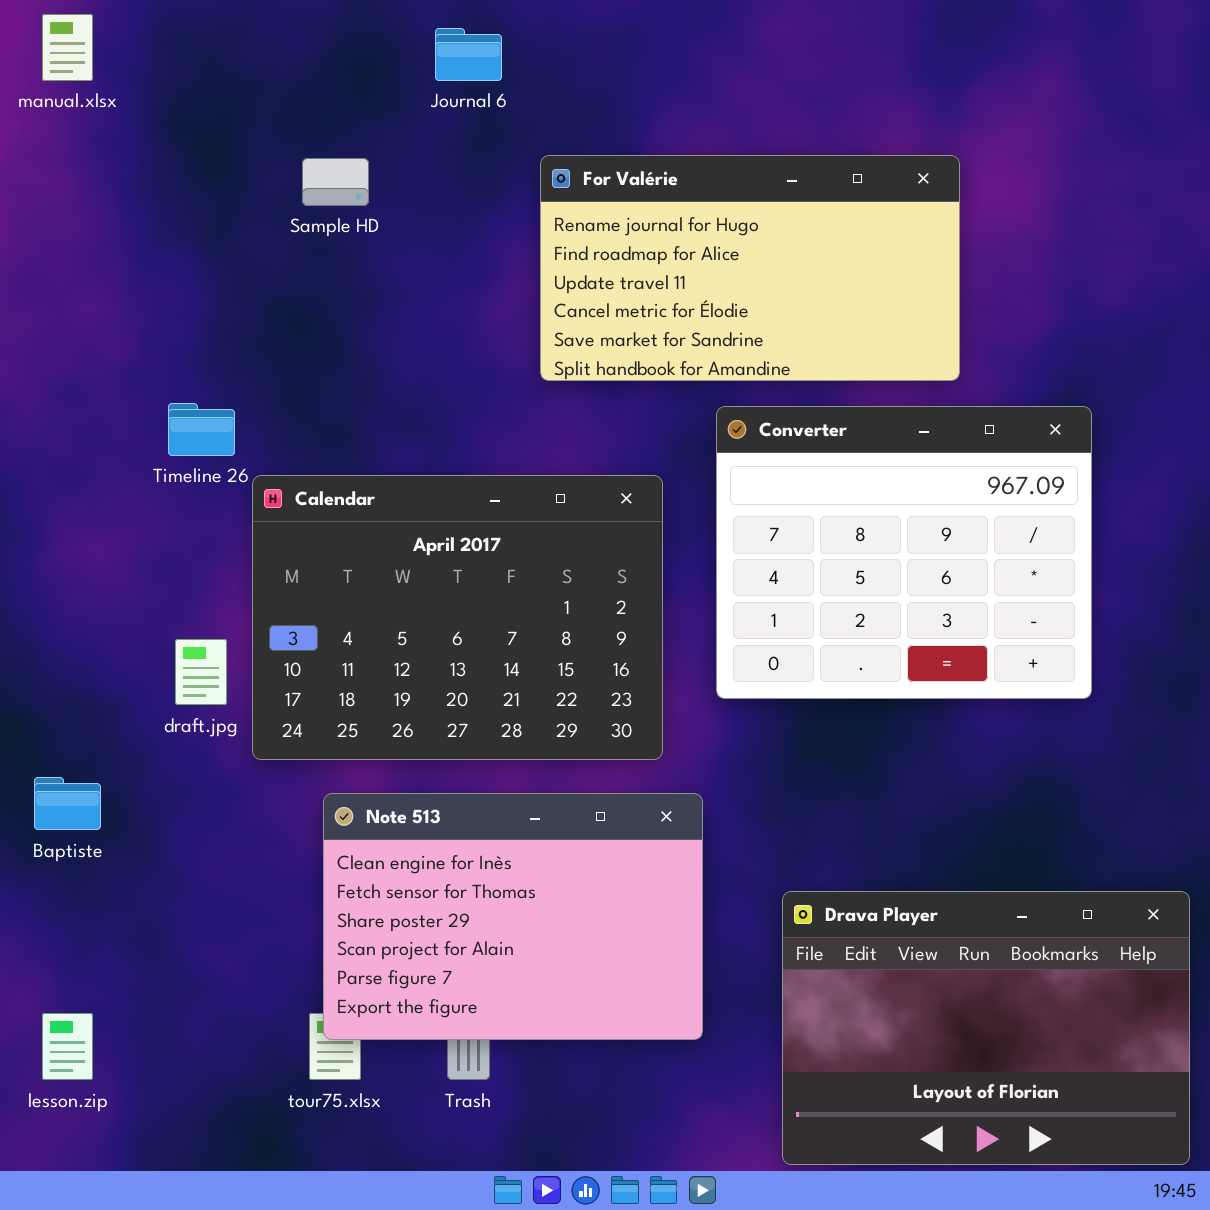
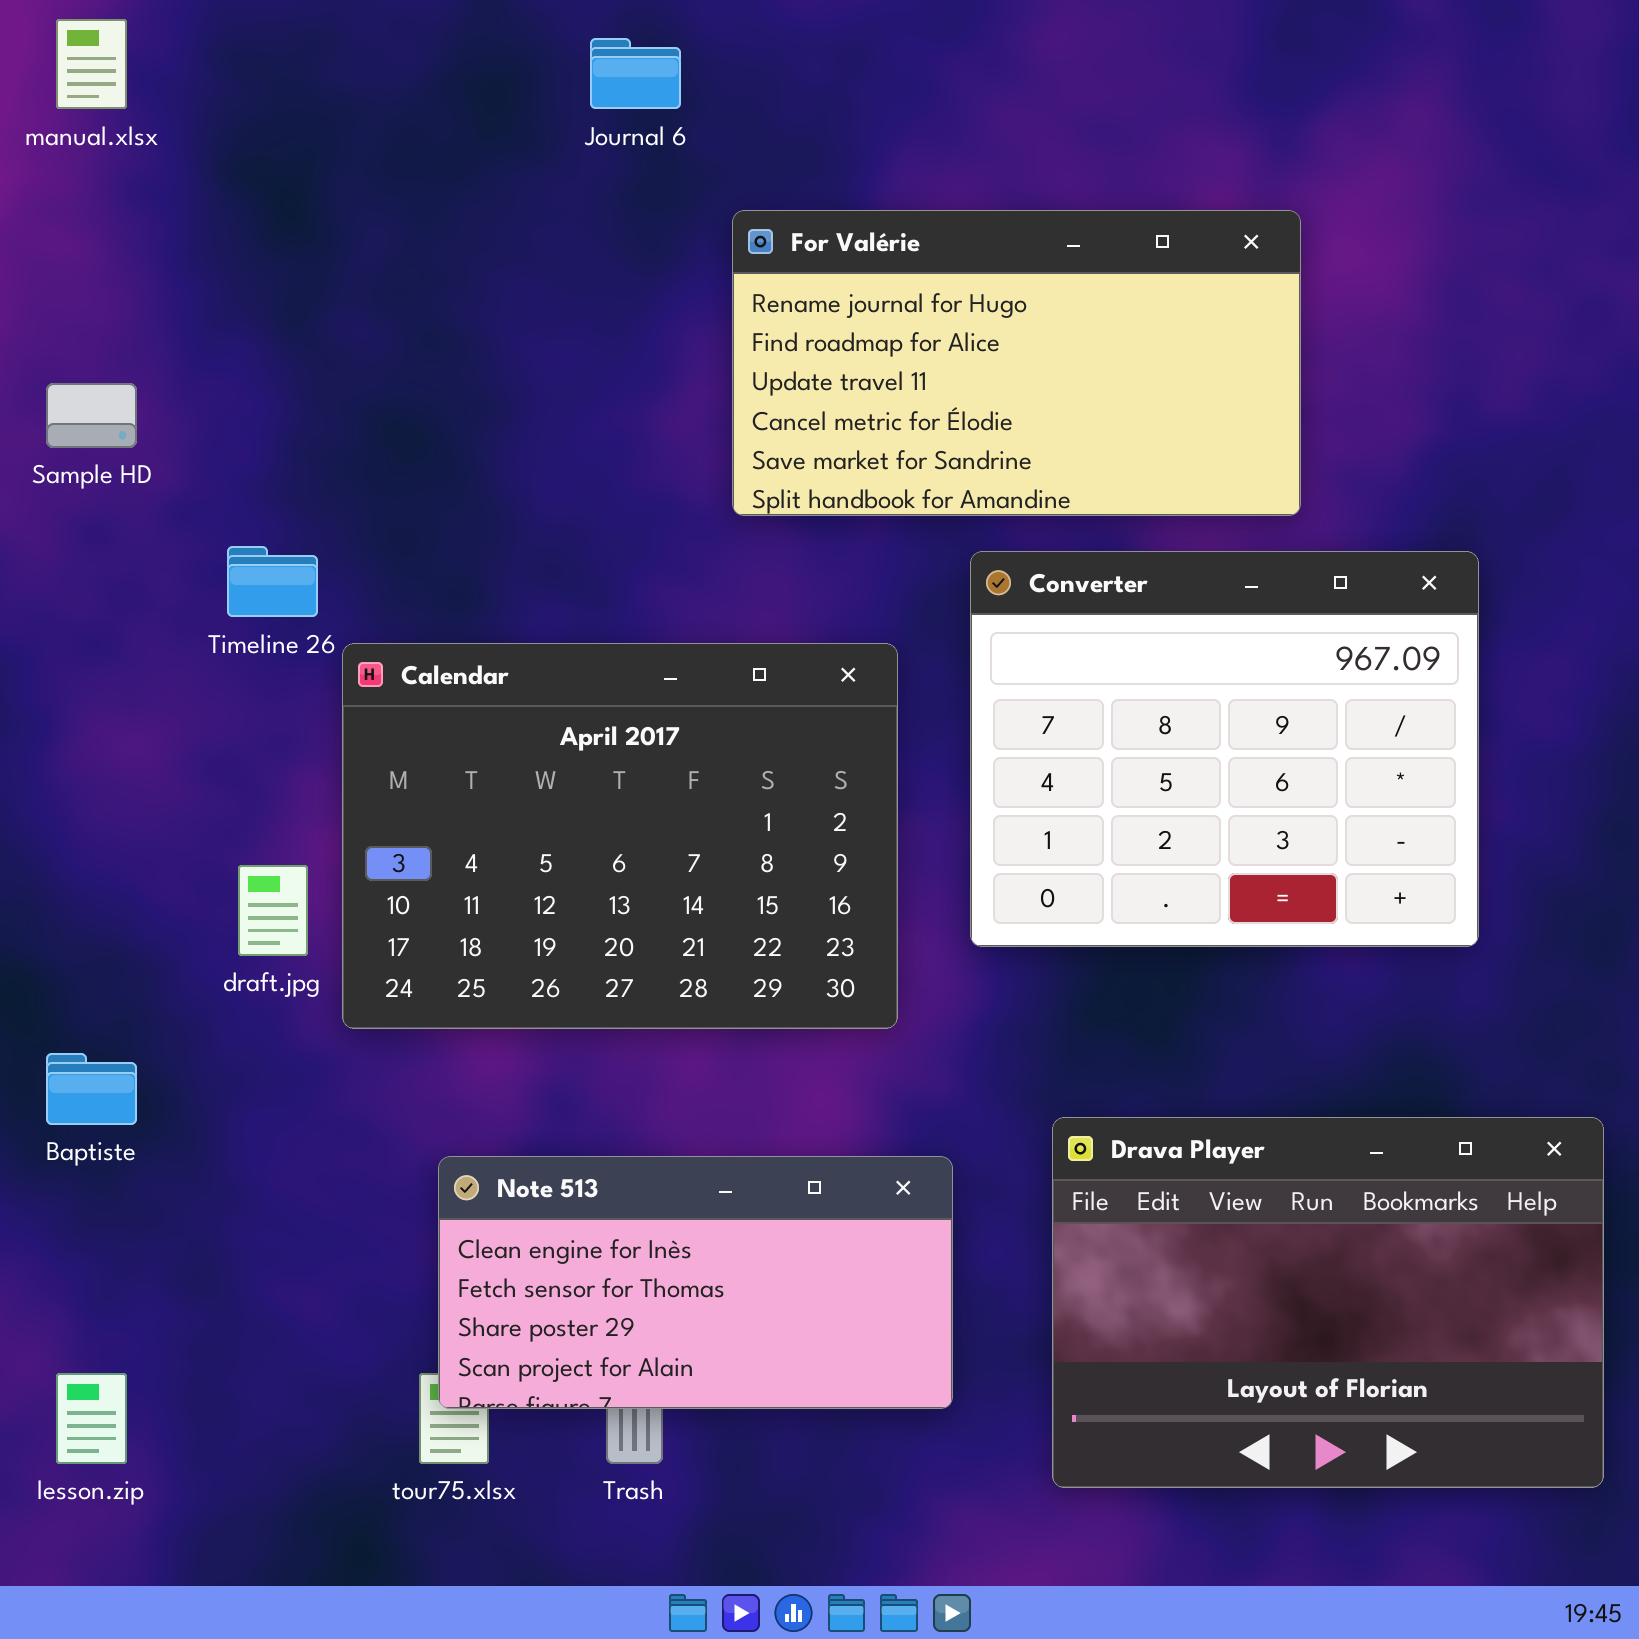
Sample HD: [302,158,369,206] -> [46,383,137,448], moved
Note 513: [323,793,703,1040] -> [438,1156,953,1409], resized
Drava Player: [782,891,1190,1165] -> [1052,1117,1604,1488], moved

